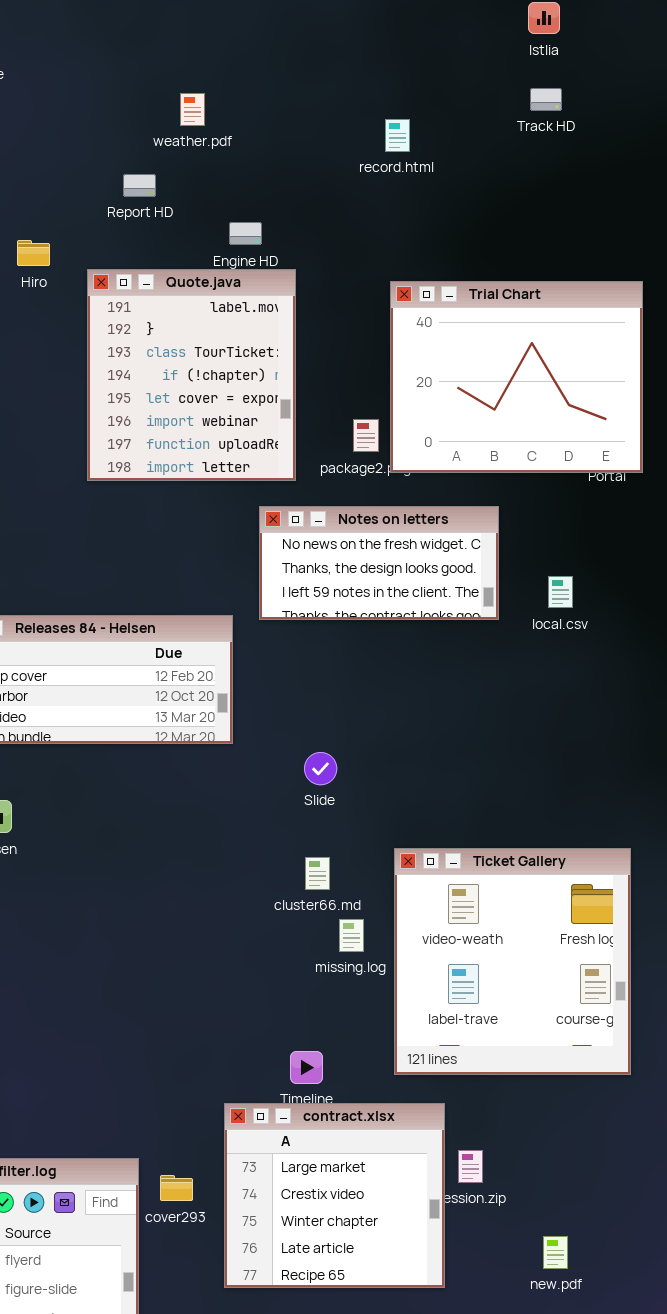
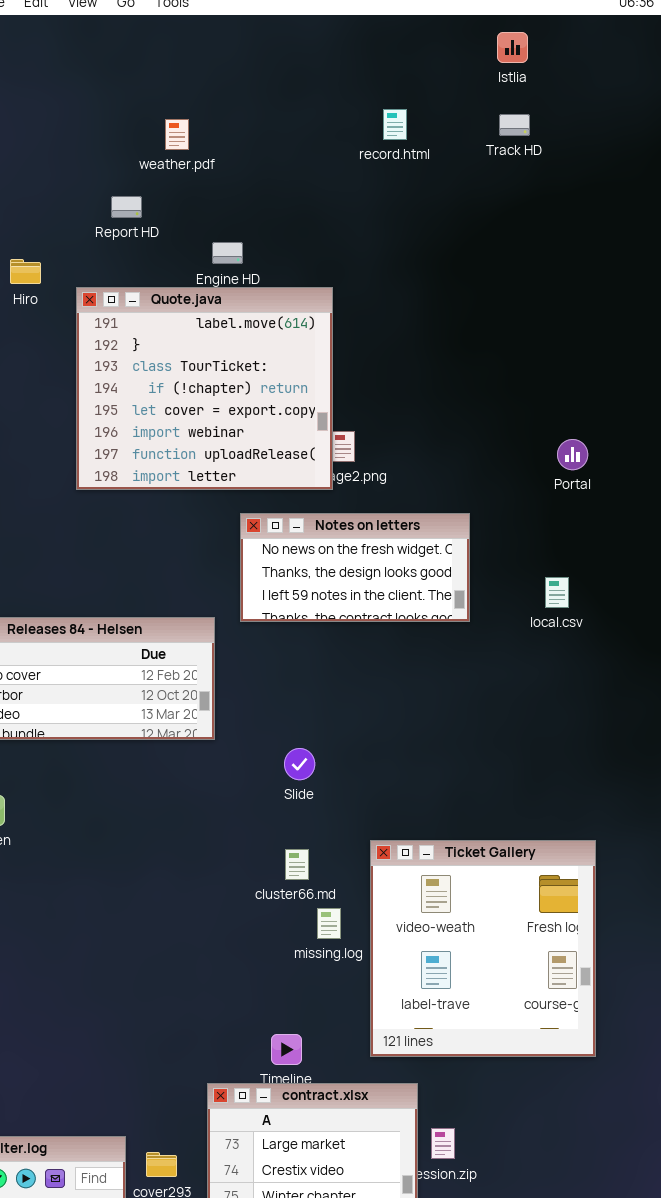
record.html: [385,119,410,152] -> [383,109,407,140], moved
Quote.java: [87,269,296,481] -> [76,287,333,490], resized
Trial Chart: [390,281,643,473] -> none, closed
local.csv: [548,576,573,608] -> [545,577,569,608], moved

